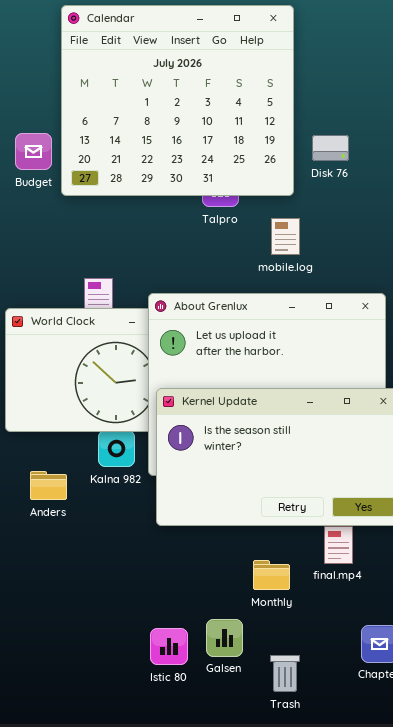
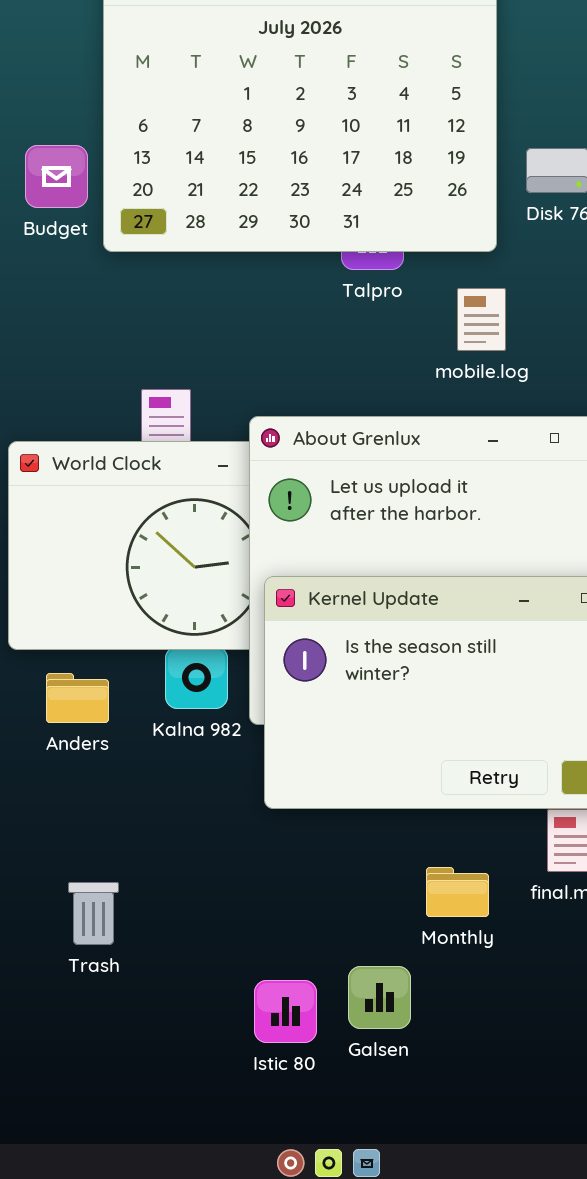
Anders: [30,471,67,500] -> [46,673,109,723], moved
Trash: [270,655,300,692] -> [68,882,119,945], moved

